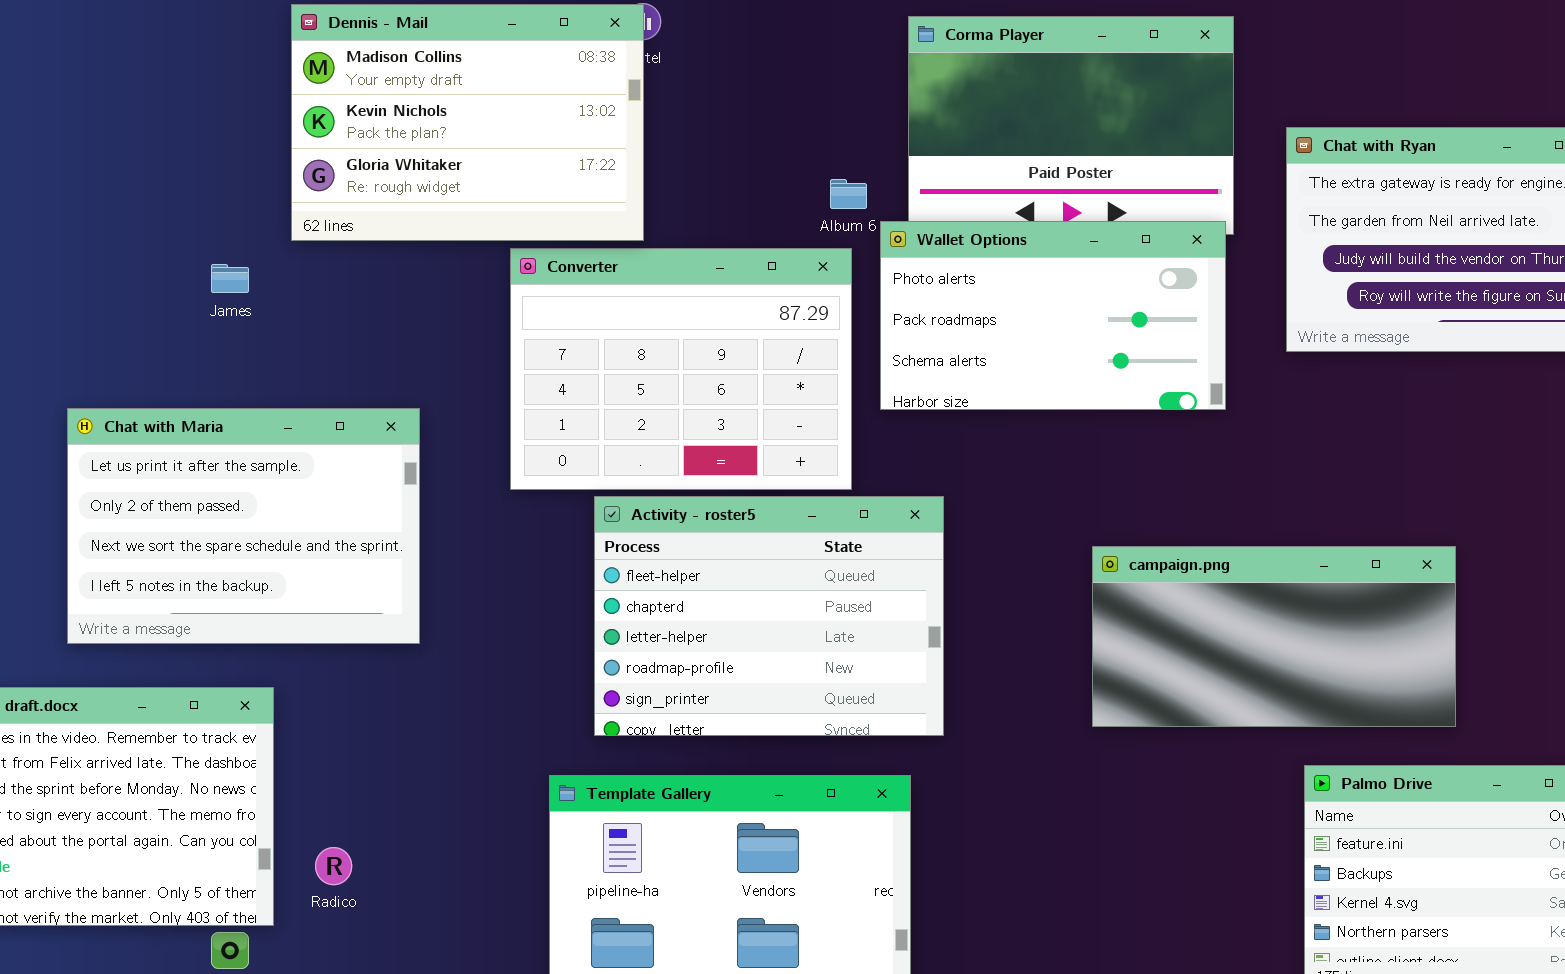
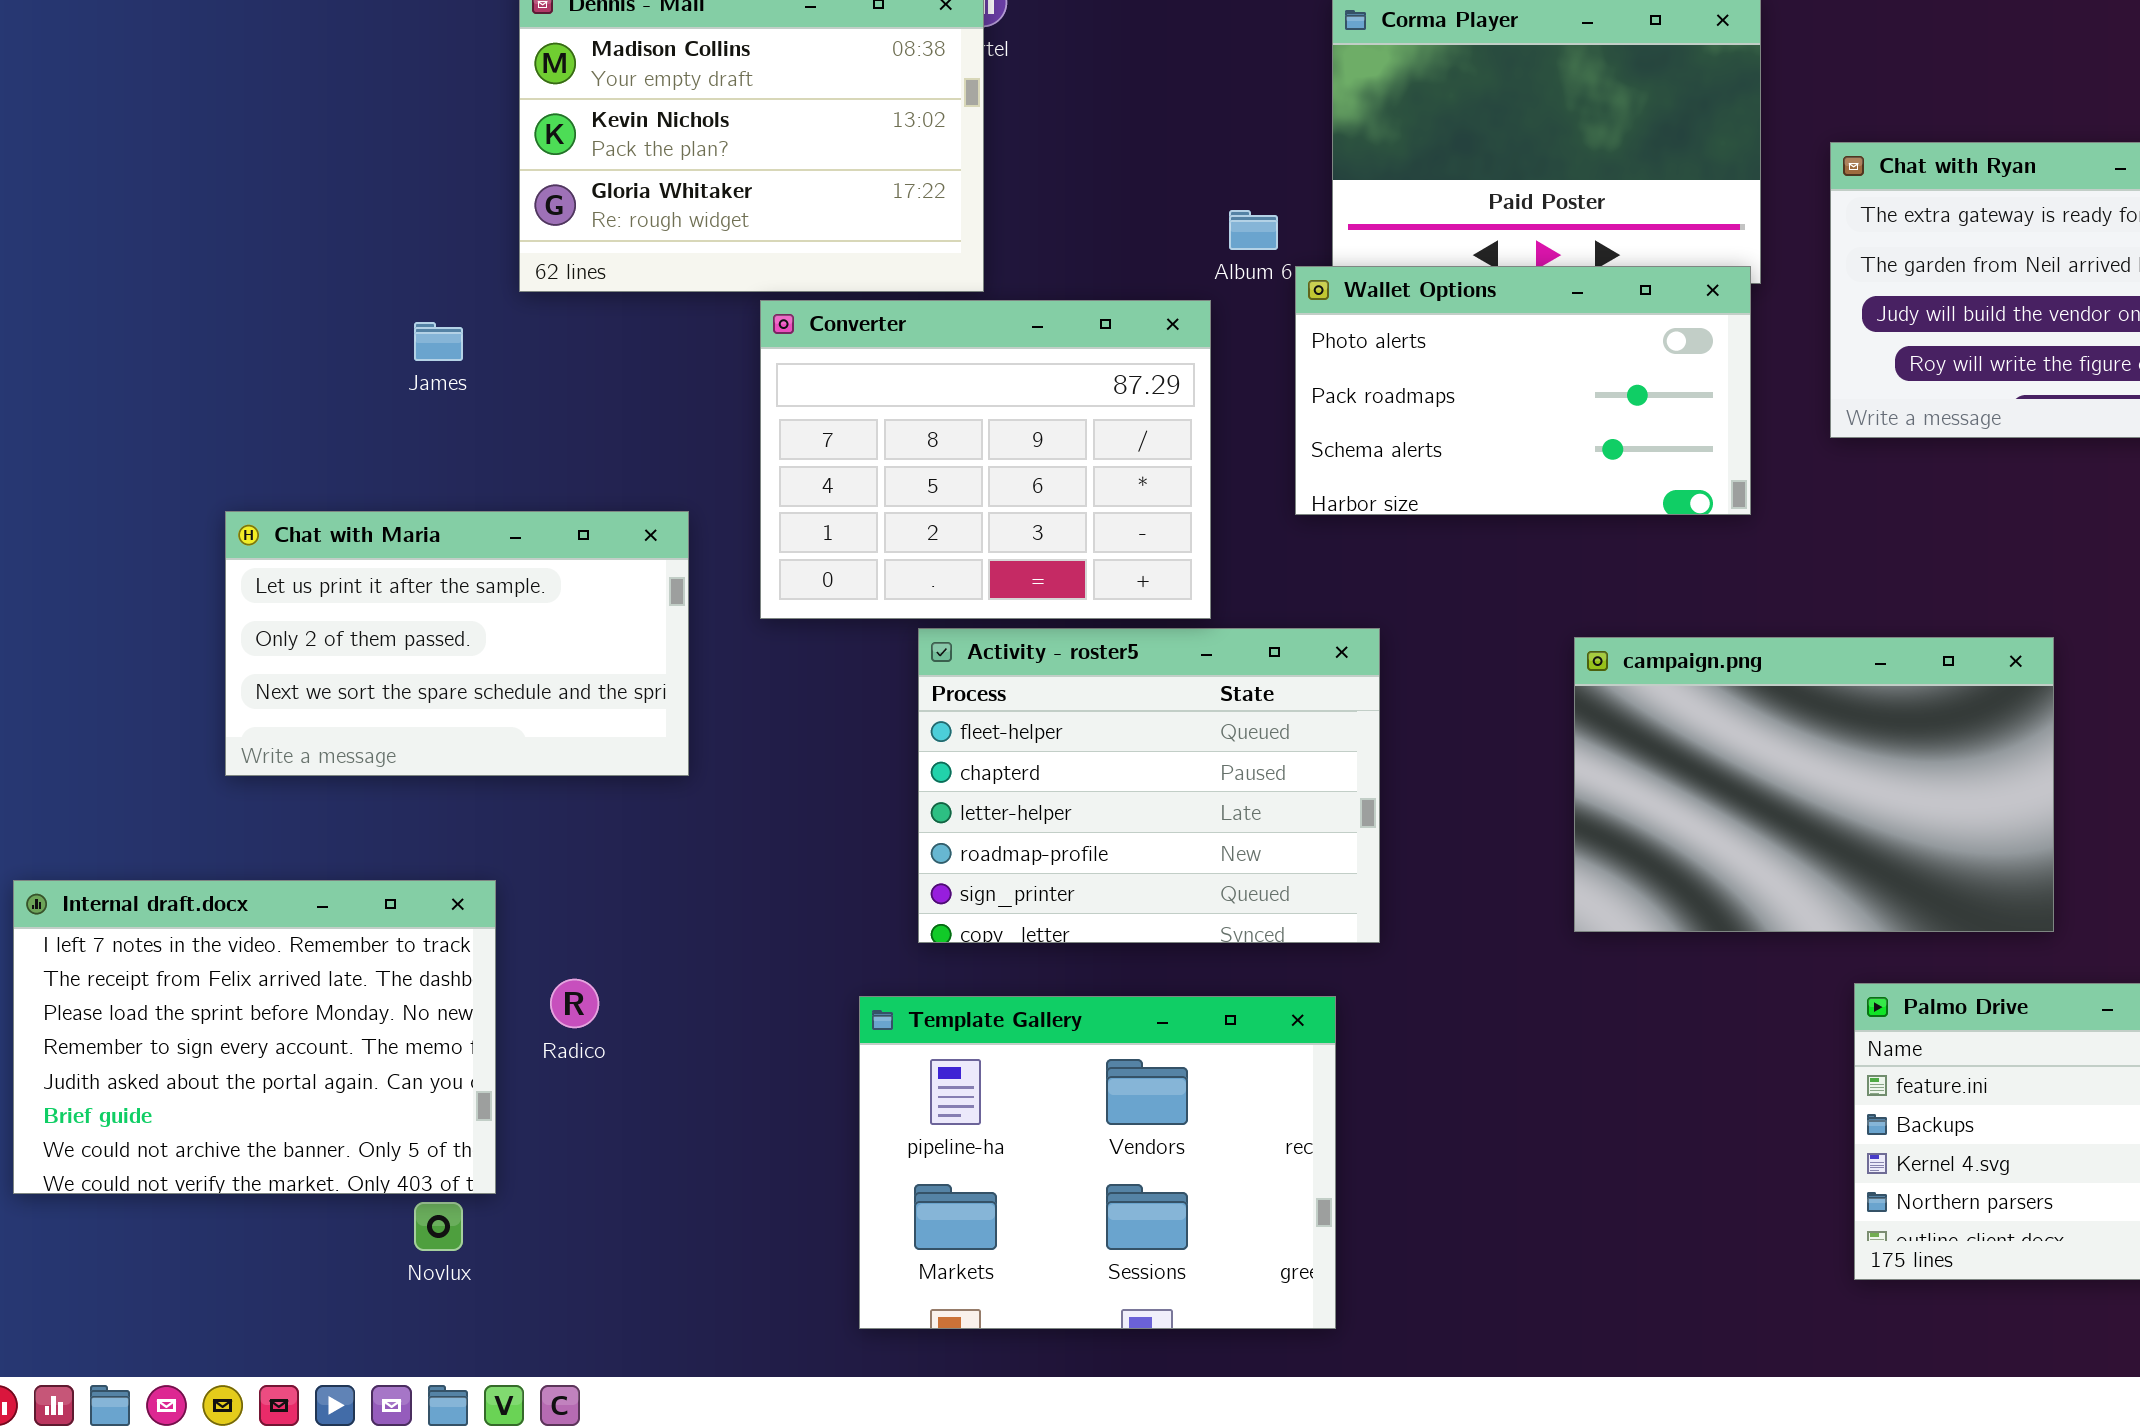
Converter: [510,248,852,490] -> [760,300,1211,619], moved
Chat with Maria: [67,408,420,644] -> [225,511,689,776], resized
campaign.png: [1092,546,1456,727] -> [1574,637,2054,932], resized
Radico: [315,847,352,885] -> [550,979,599,1028], moved

